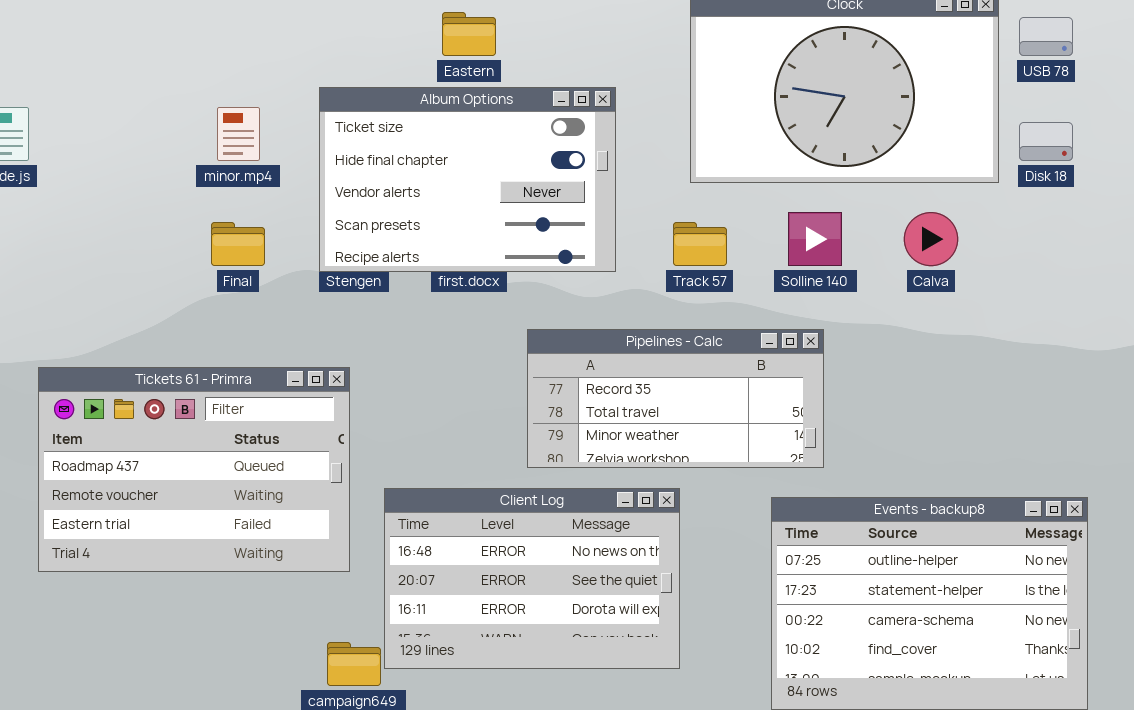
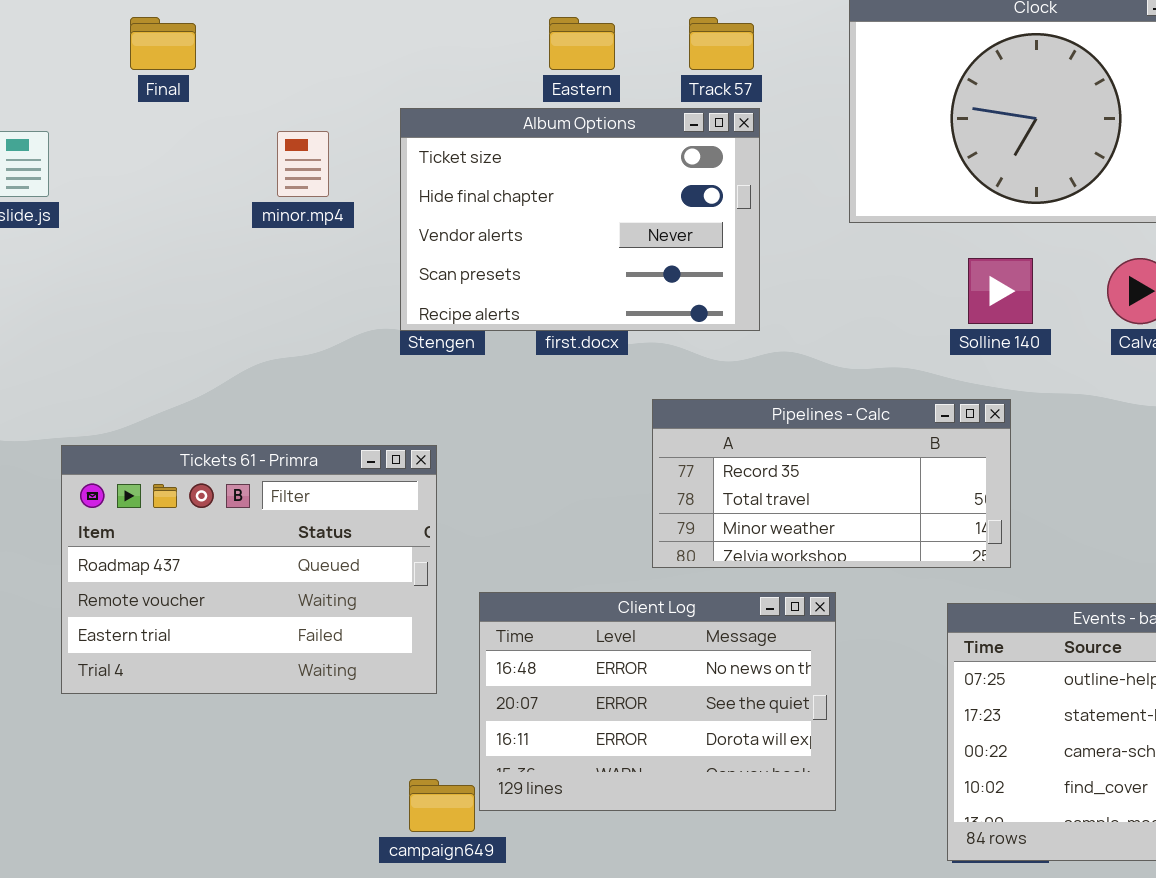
Final: [211,222,265,266] -> [130,17,196,70], moved
Track 57: [673,222,727,266] -> [689,17,754,70], moved

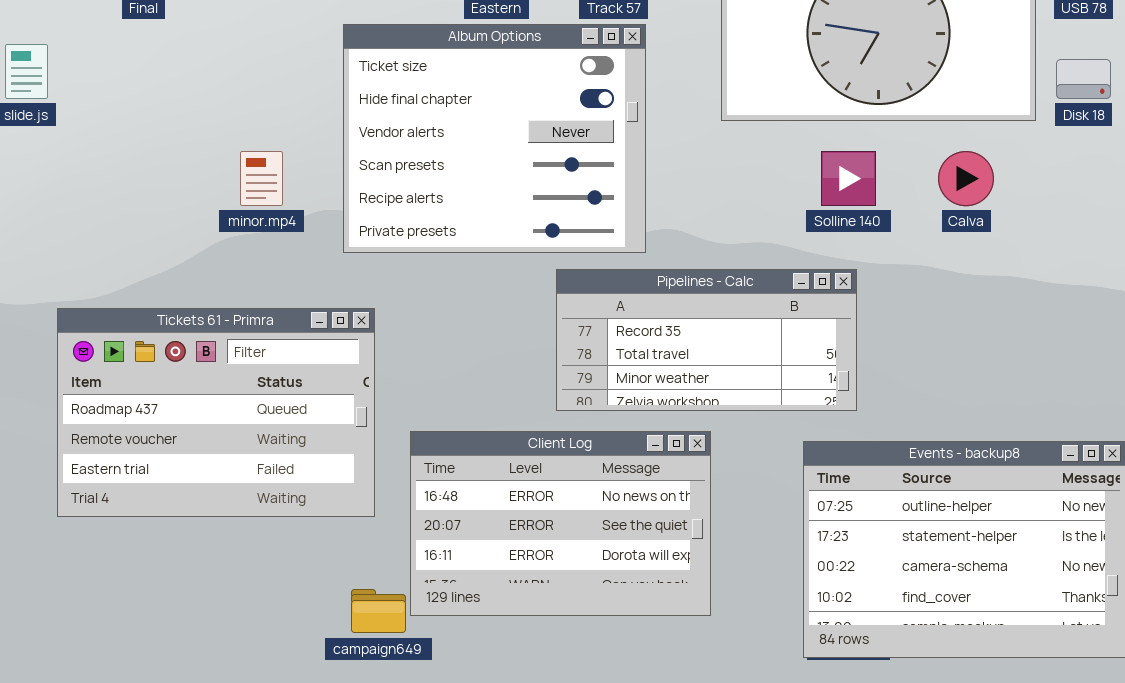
Album Options: [400,108,760,331] -> [343,24,646,253], resized
minor.mp4: [277,131,329,197] -> [240,151,283,206], moved

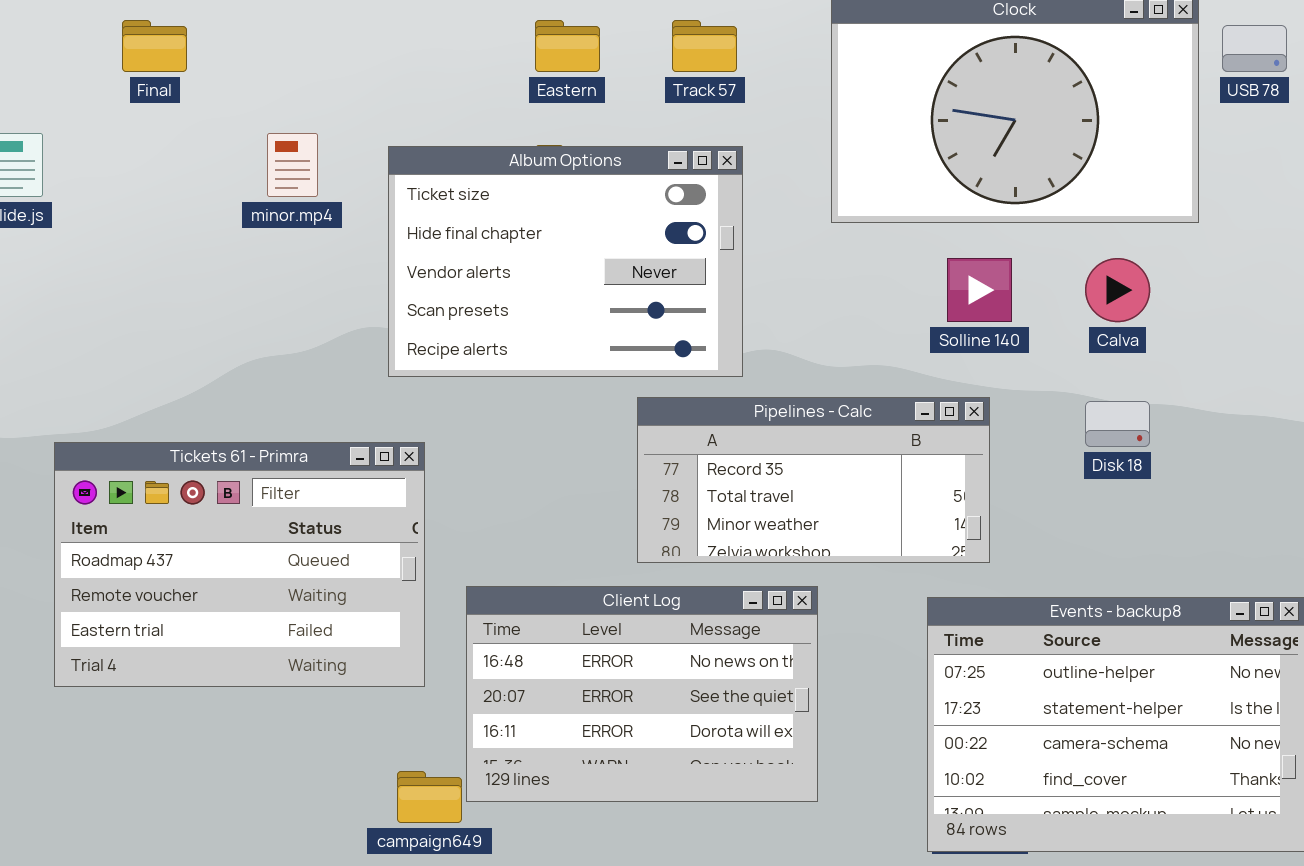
Album Options: [343,24,646,253] -> [388,146,743,377], resized
Disk 18: [1056,59,1111,99] -> [1085,401,1150,447], moved
minor.mp4: [240,151,283,206] -> [267,133,318,197], moved

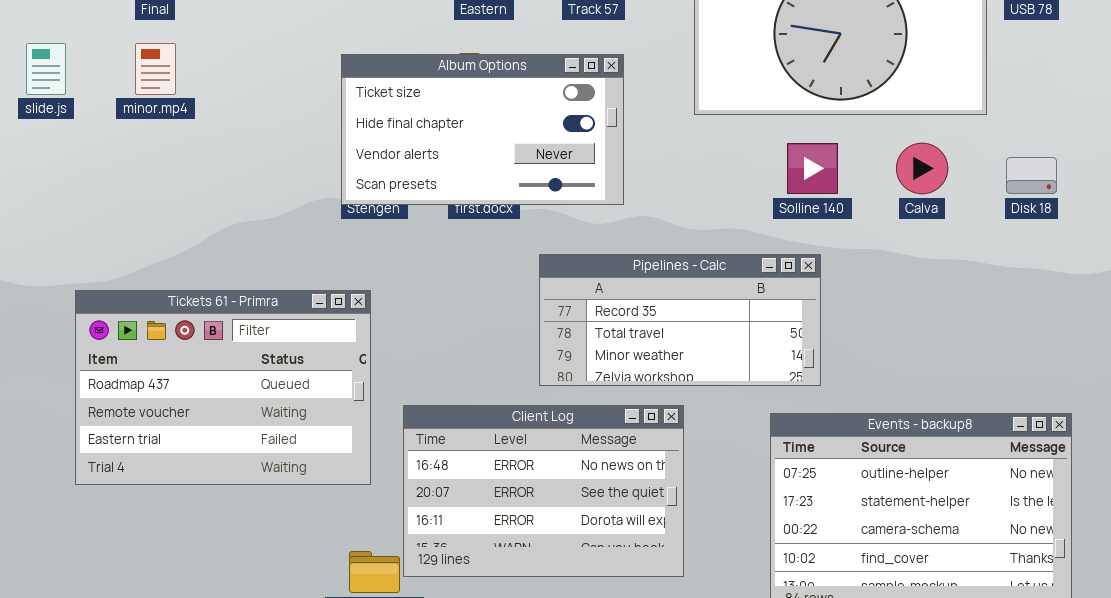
minor.mp4: [267,133,318,197] -> [135,43,176,95], moved
Album Options: [388,146,743,377] -> [341,54,624,205], resized
Disk 18: [1085,401,1150,447] -> [1006,157,1057,194], moved

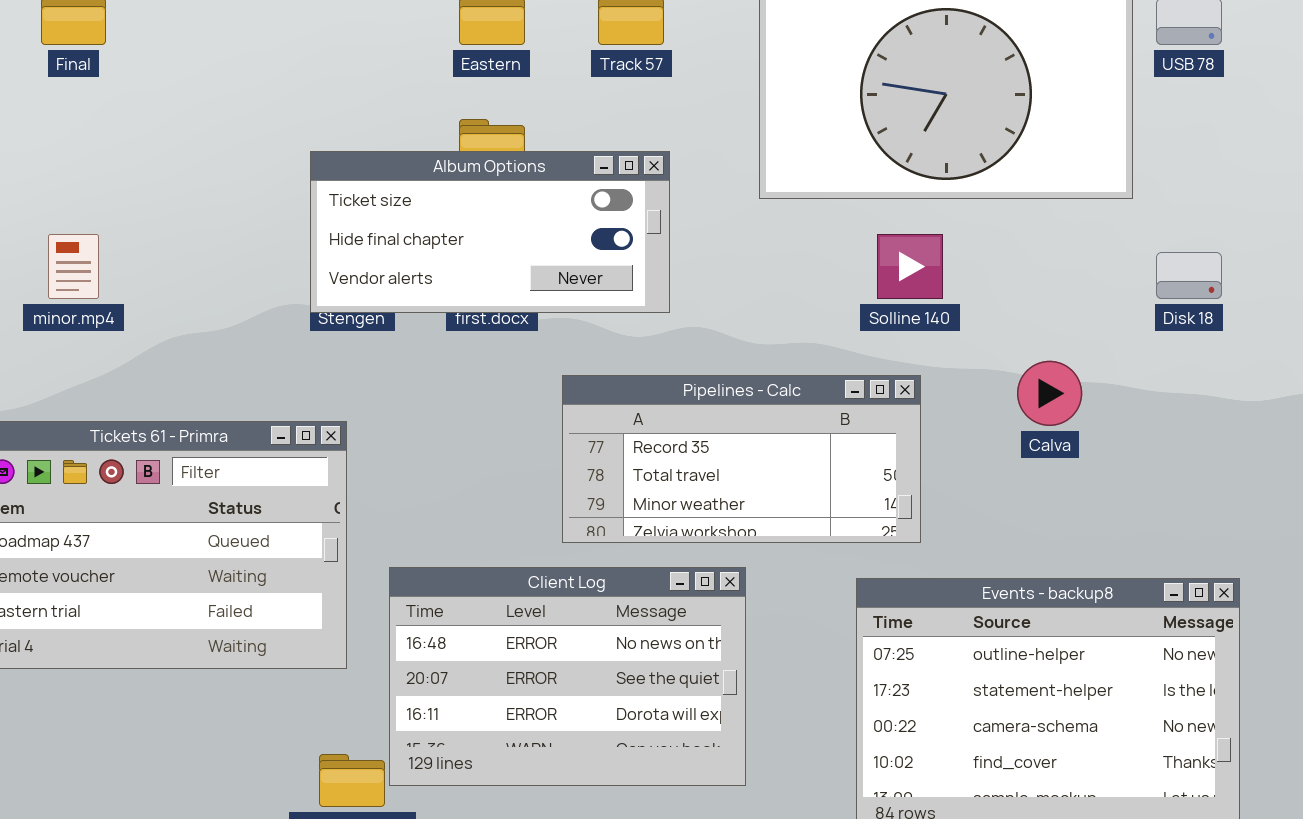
minor.mp4: [135,43,176,95] -> [48,234,99,299], moved
Album Options: [341,54,624,205] -> [310,151,670,313], resized
Calva: [896,143,948,194] -> [1017,361,1082,426], moved

